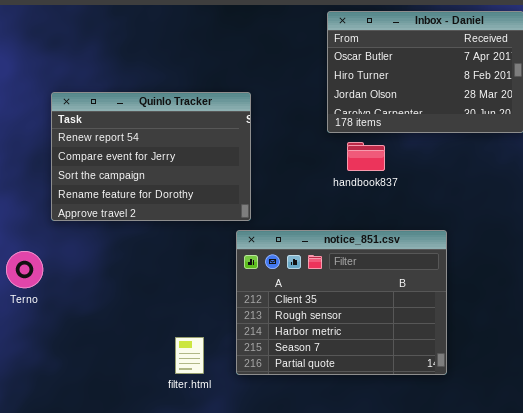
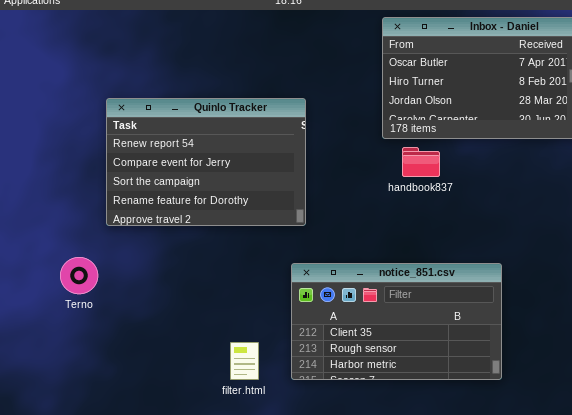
notice_851.csv: [236,230,447,375] -> [291,263,502,380], resized

